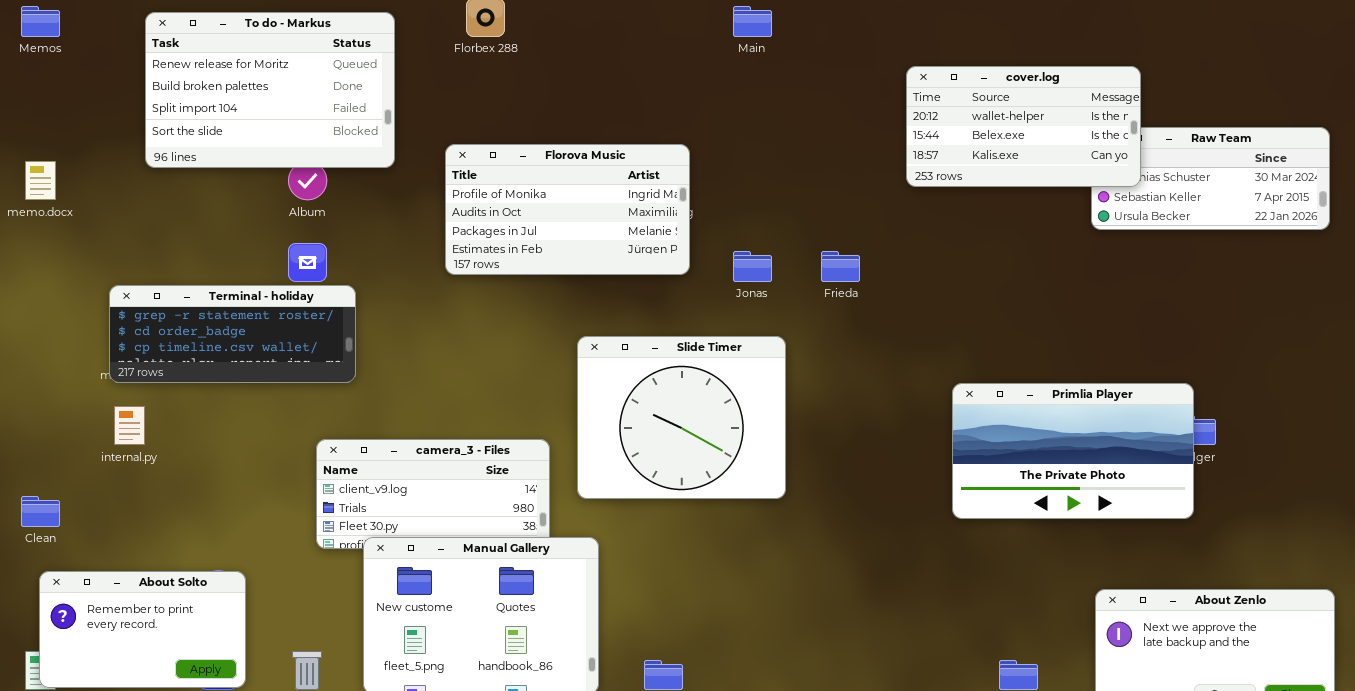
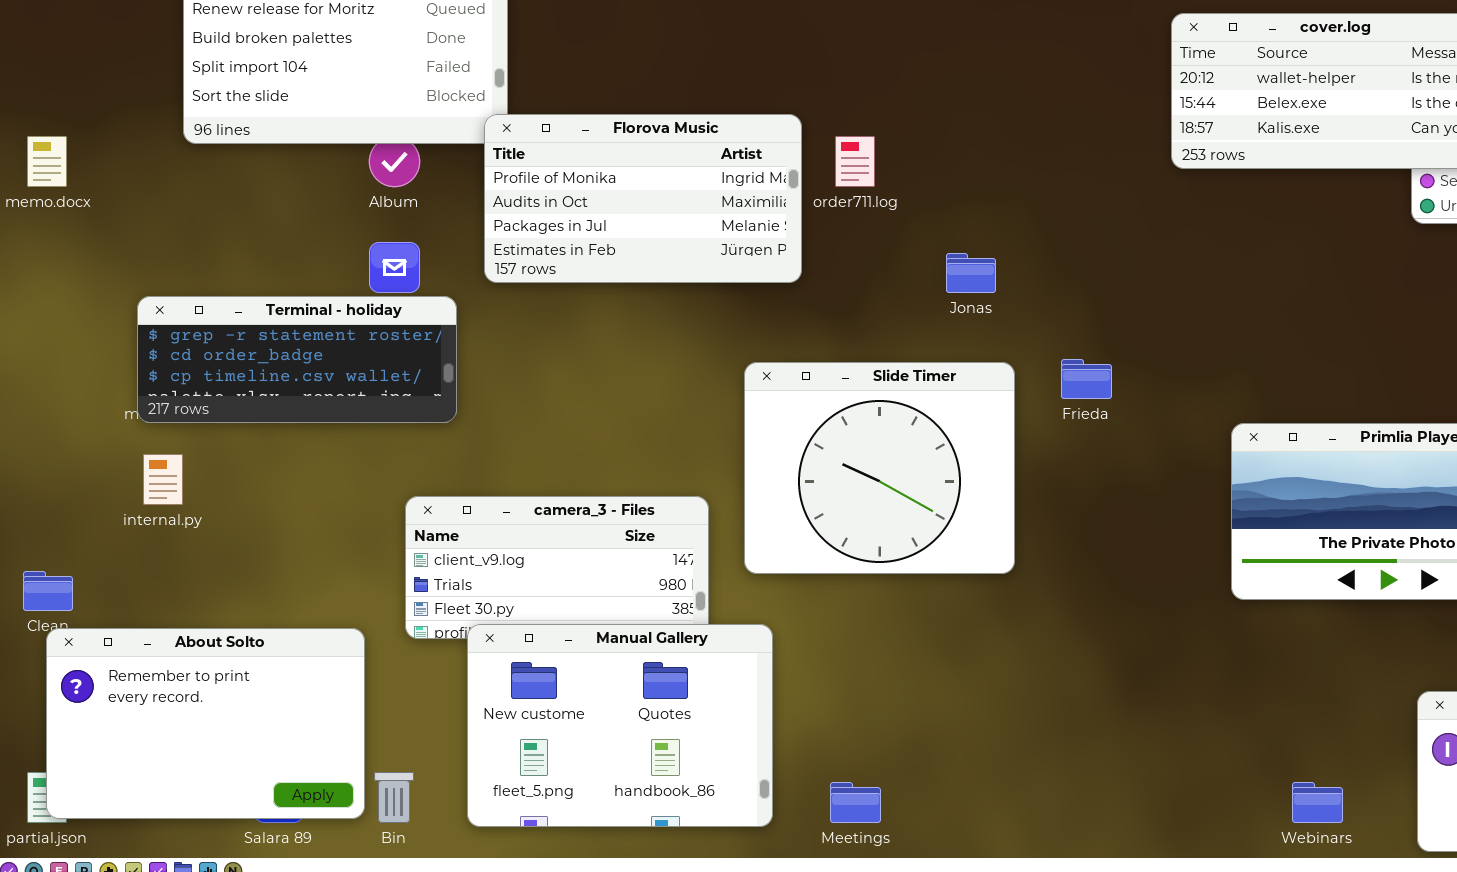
Florova Music: [445,144,690,275] -> [484,114,802,283], moved
Frieda: [821,251,860,282] -> [1061,359,1112,399], moved
About Solto: [39,571,246,688] -> [46,628,365,819], resized

